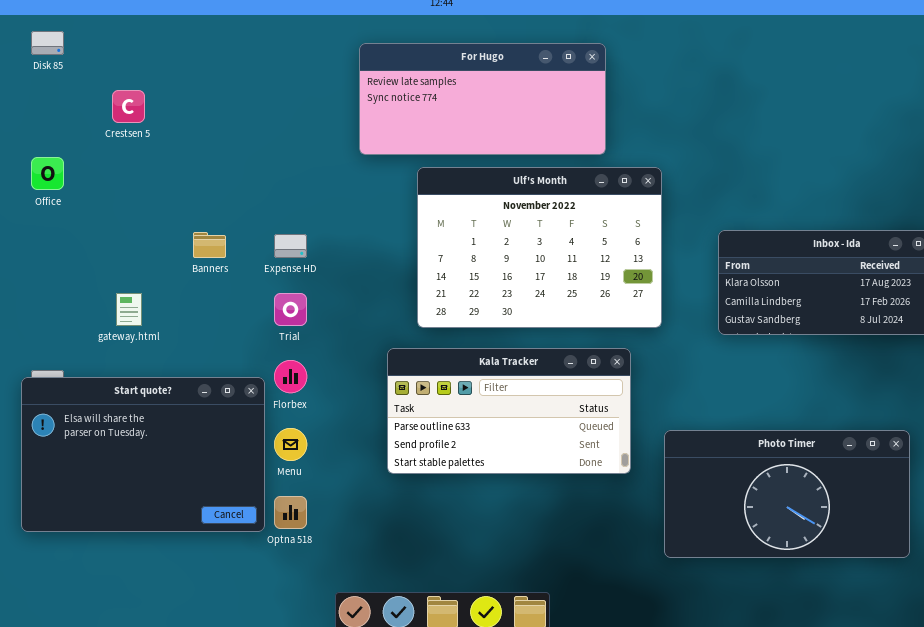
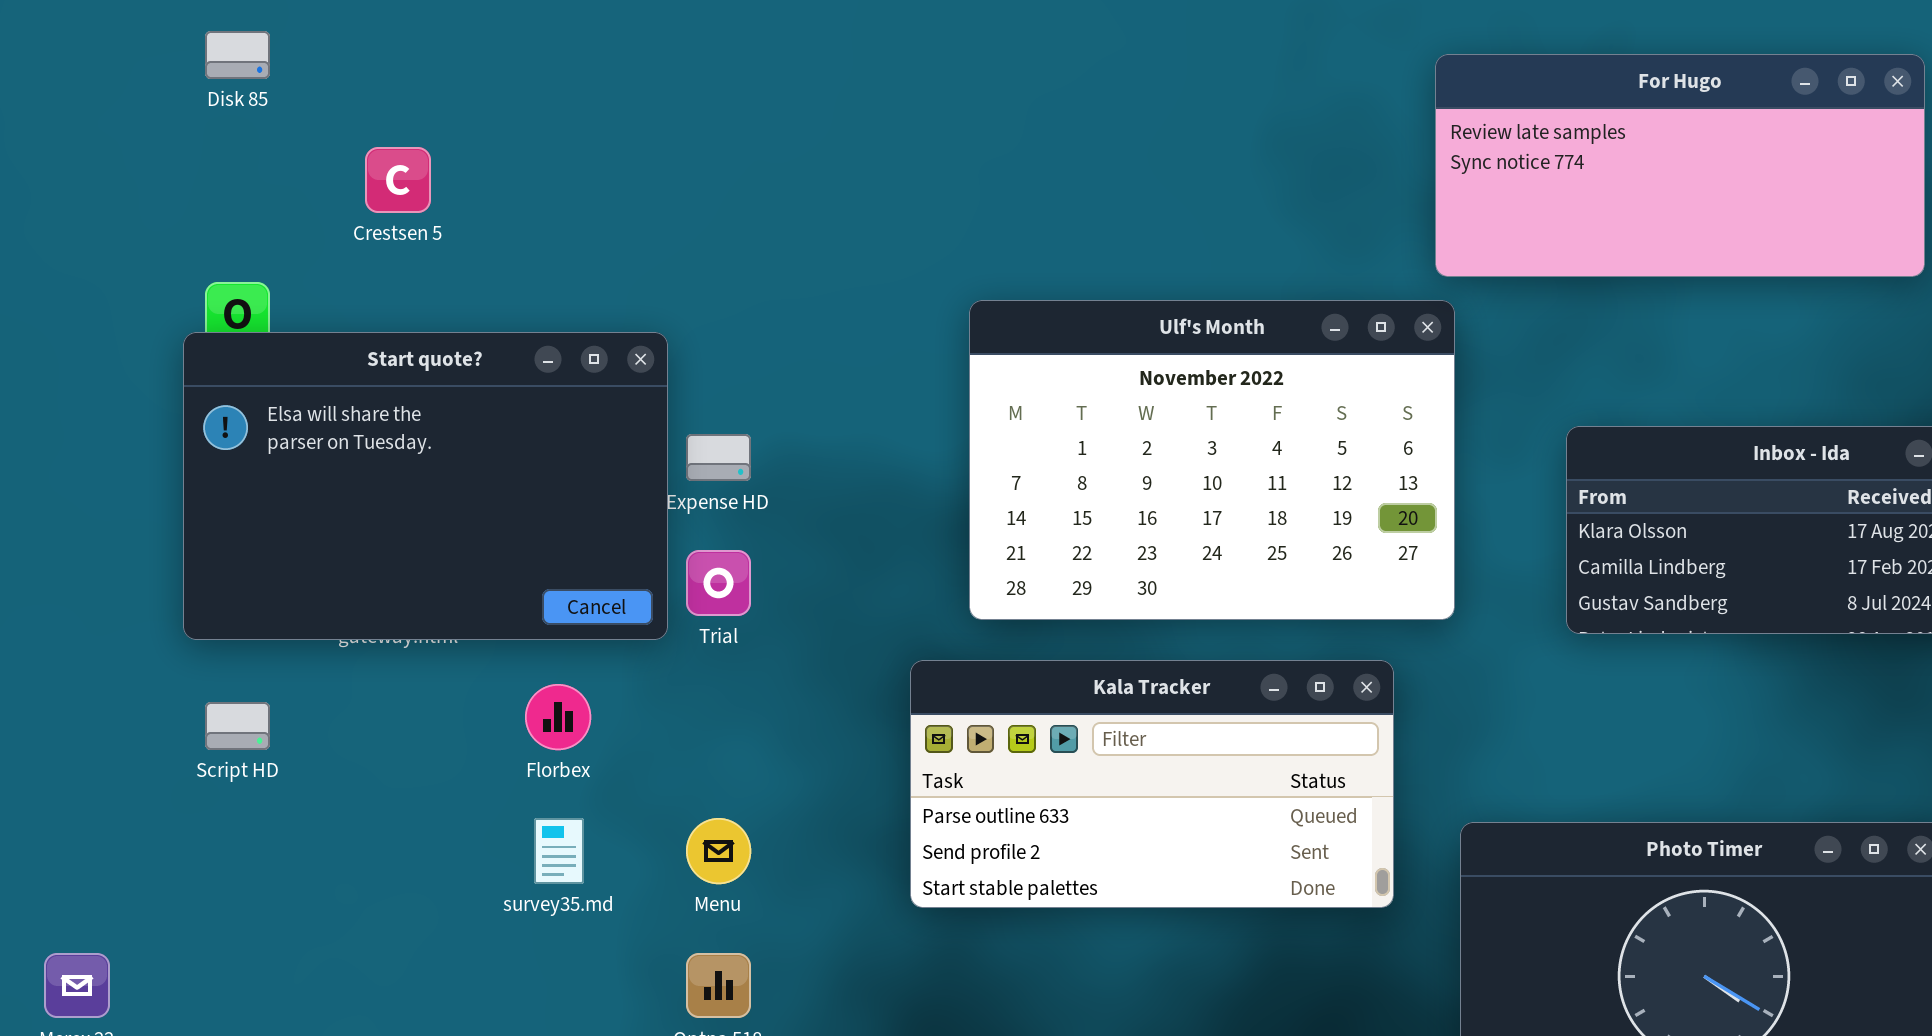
For Hugo: [359,43,606,155] -> [1435,54,1925,277], moved
Florbex: [274,360,307,393] -> [525,684,591,750], moved
Start quote?: [21,377,265,532] -> [183,332,668,640], moved

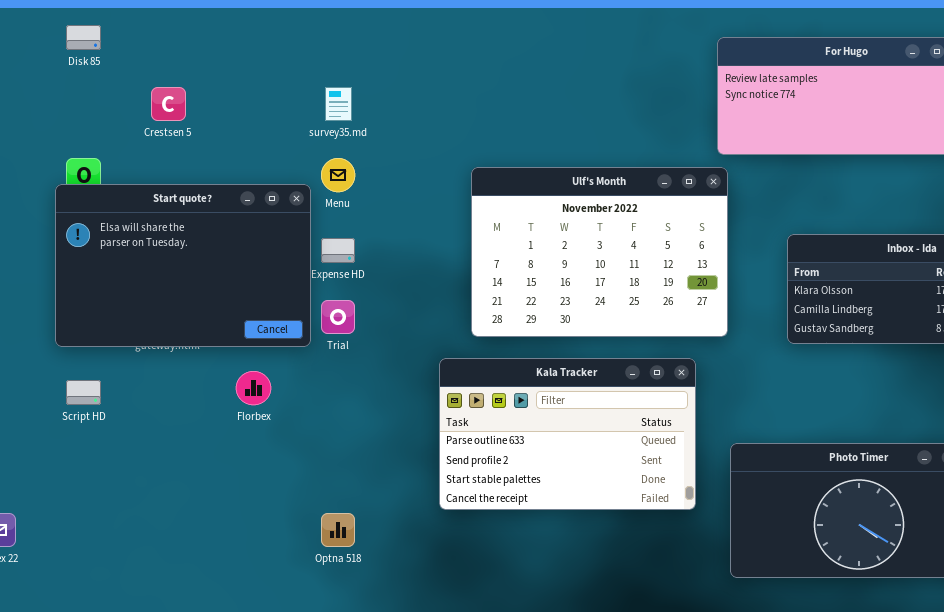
Kala Tracker: [910,660,1394,908] -> [439,358,696,510], resized
survey35.md: [534,818,584,884] -> [325,87,352,121], moved
Menu: [686,818,751,884] -> [321,158,355,192], moved

